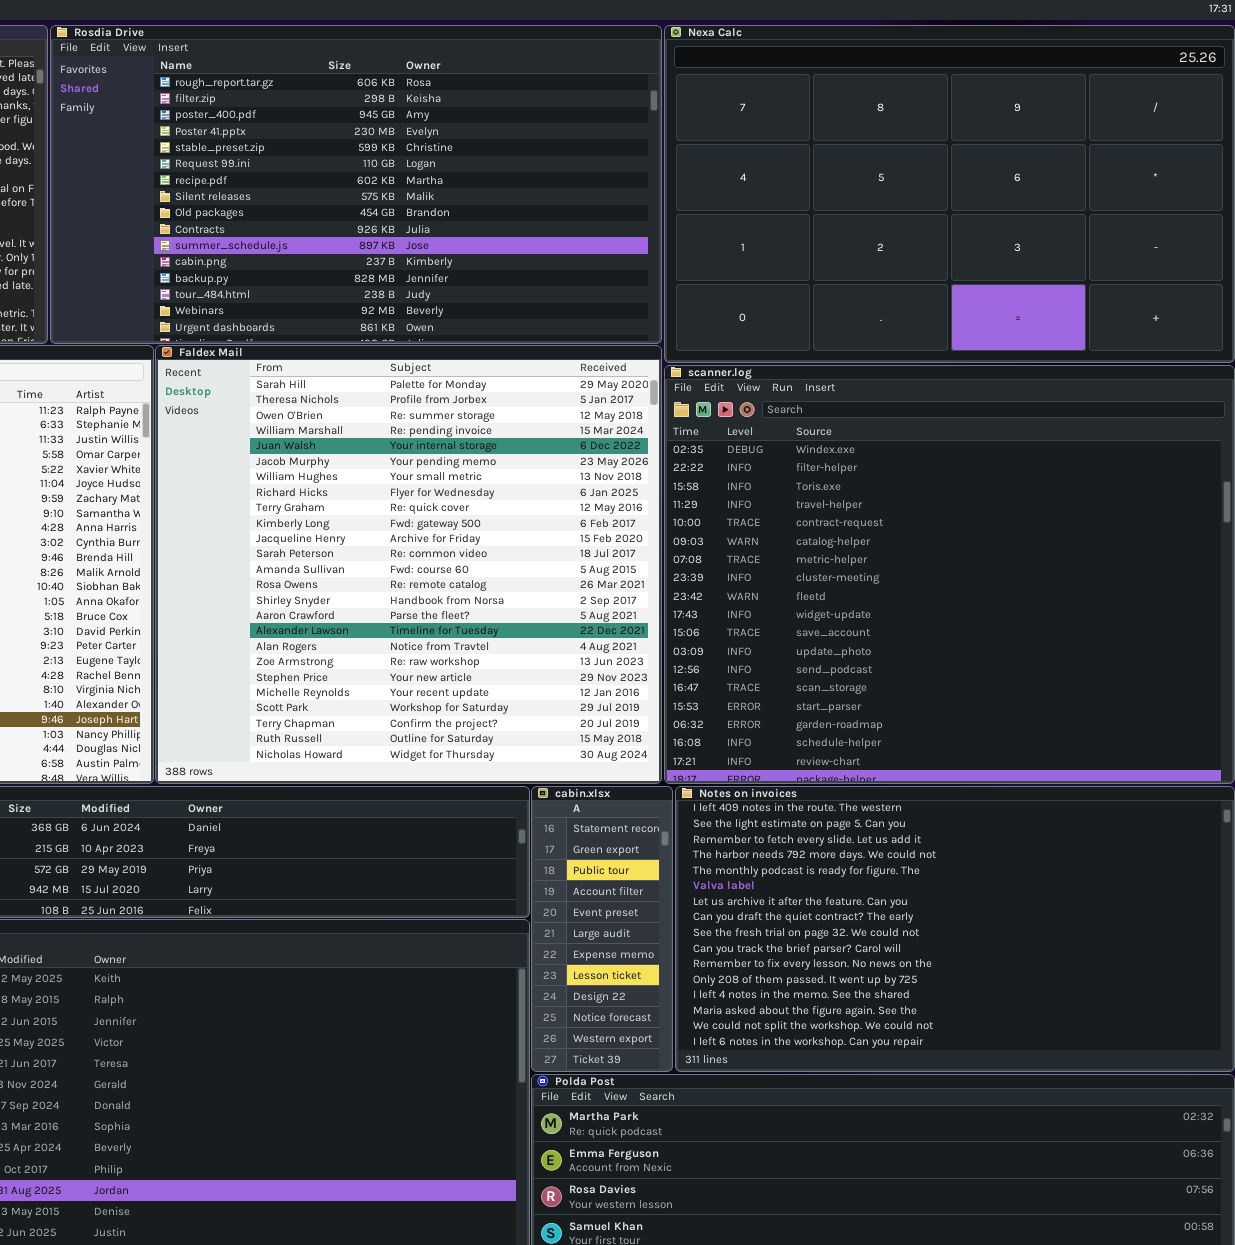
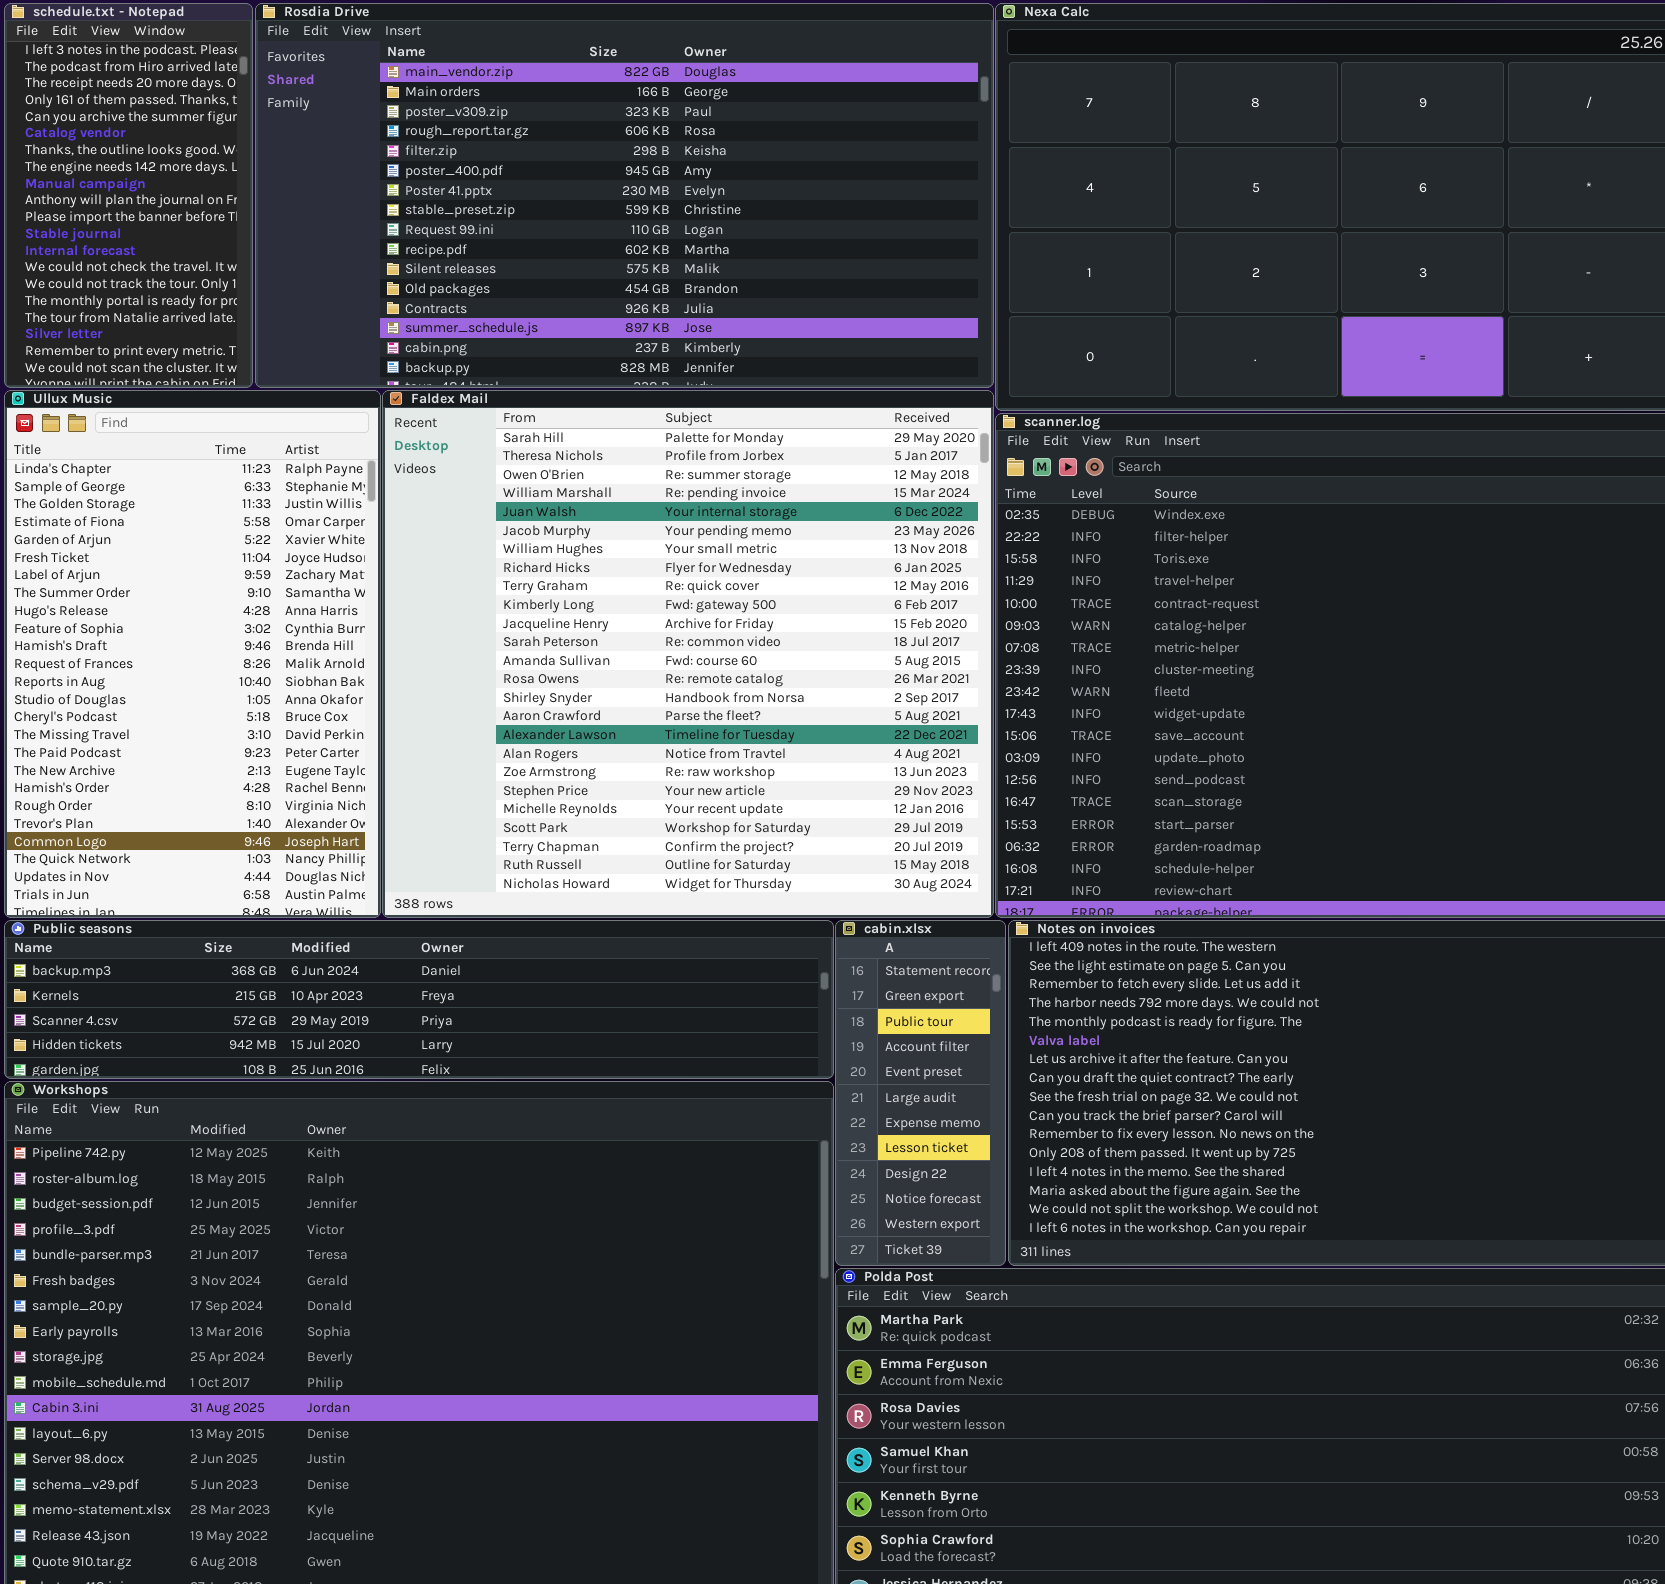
Rosdia Drive: [50,25,662,344] -> [255,3,994,388], scrolled up 3 rows

